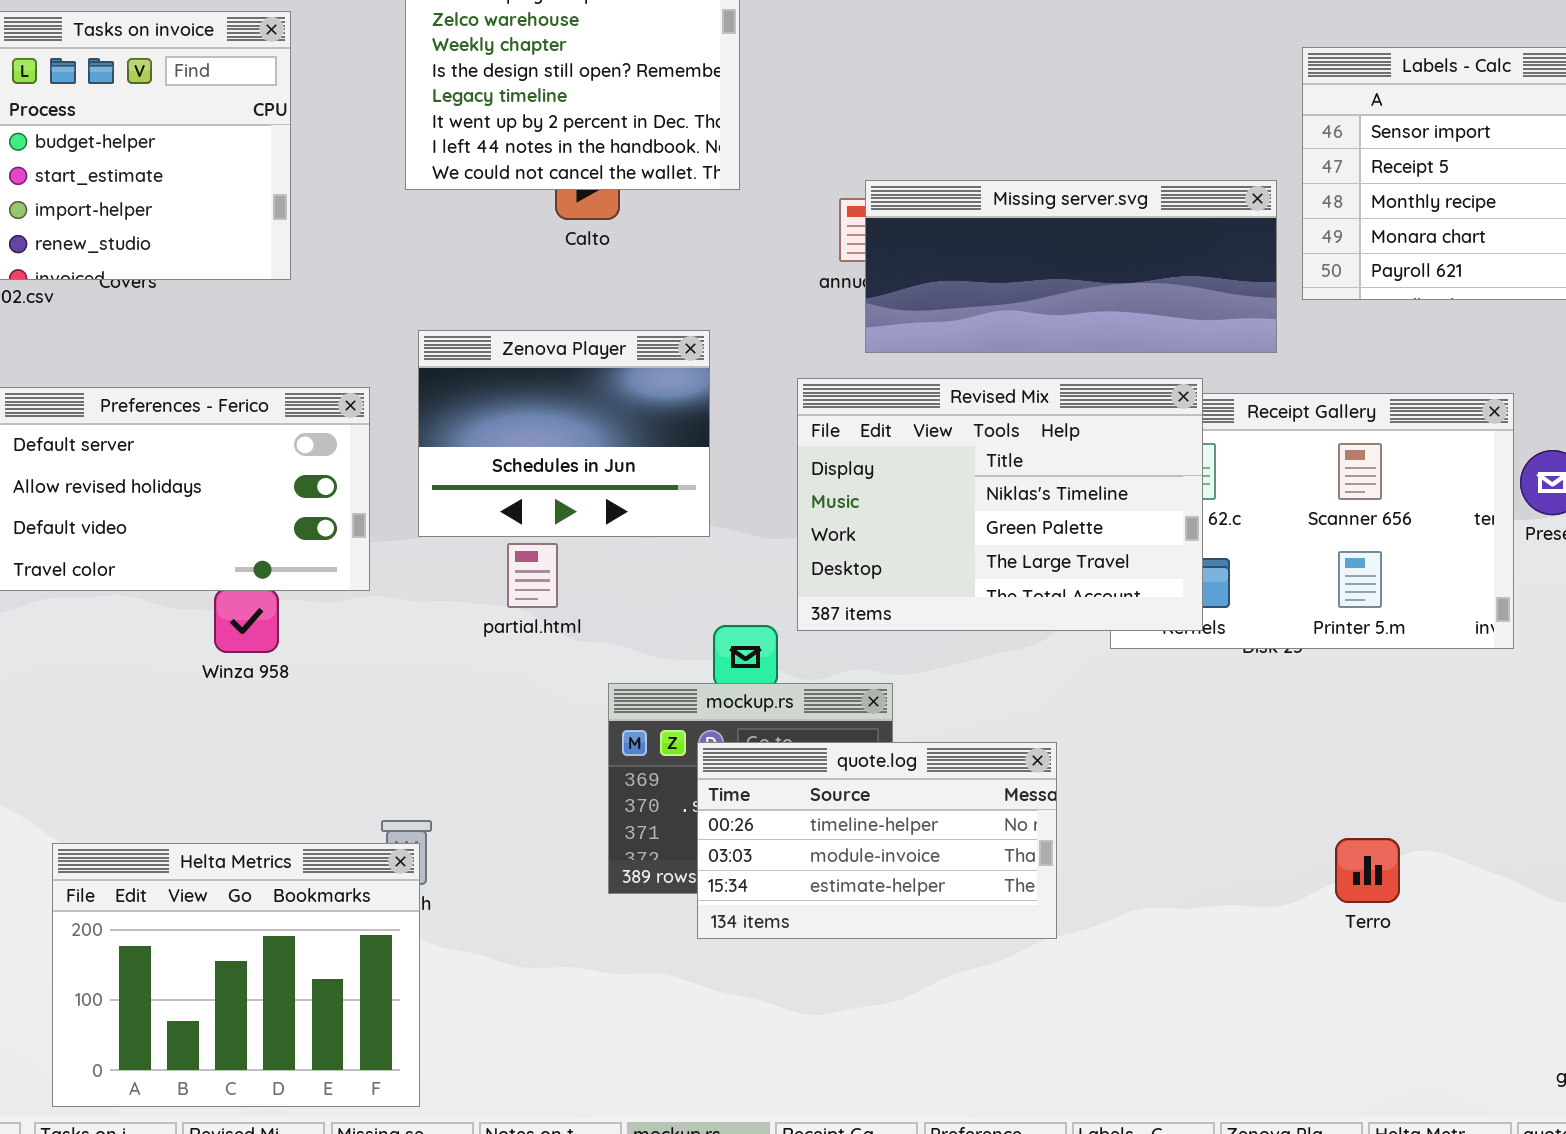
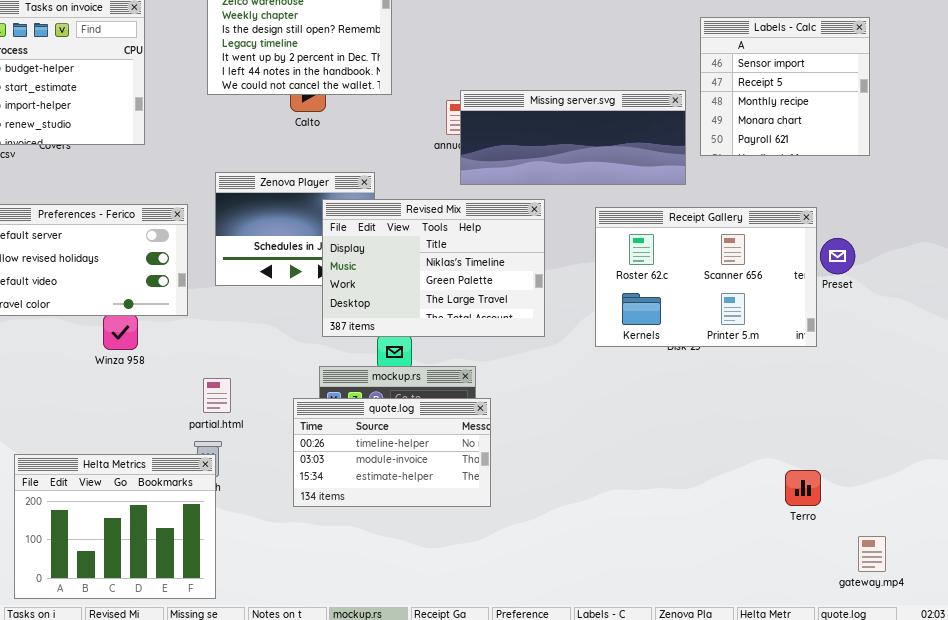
Revised Mix: [797,378,1203,631] -> [322,199,545,337], moved
partial.html: [507,543,558,608] -> [203,378,231,413], moved
quote.log: [697,742,1057,939] -> [293,398,491,507], moved
Terro: [1335,838,1400,903] -> [785,470,821,506], moved

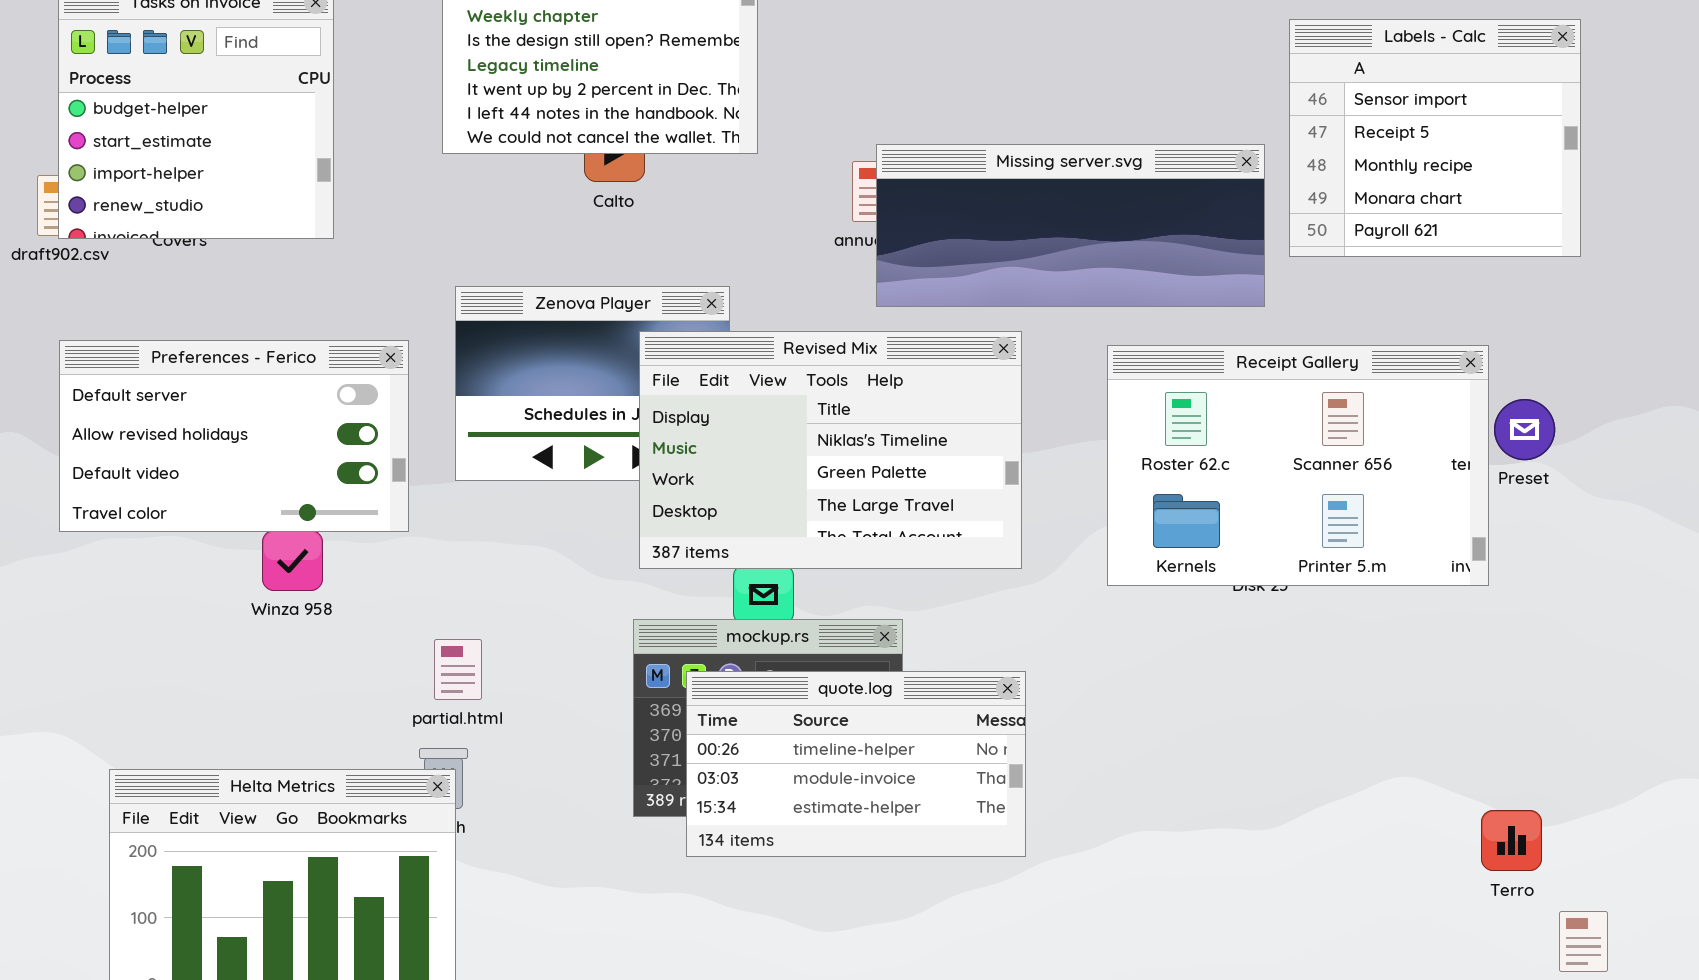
quote.log: [293,398,491,507] -> [686,671,1026,857], moved
Terro: [785,470,821,506] -> [1481,810,1542,871], moved

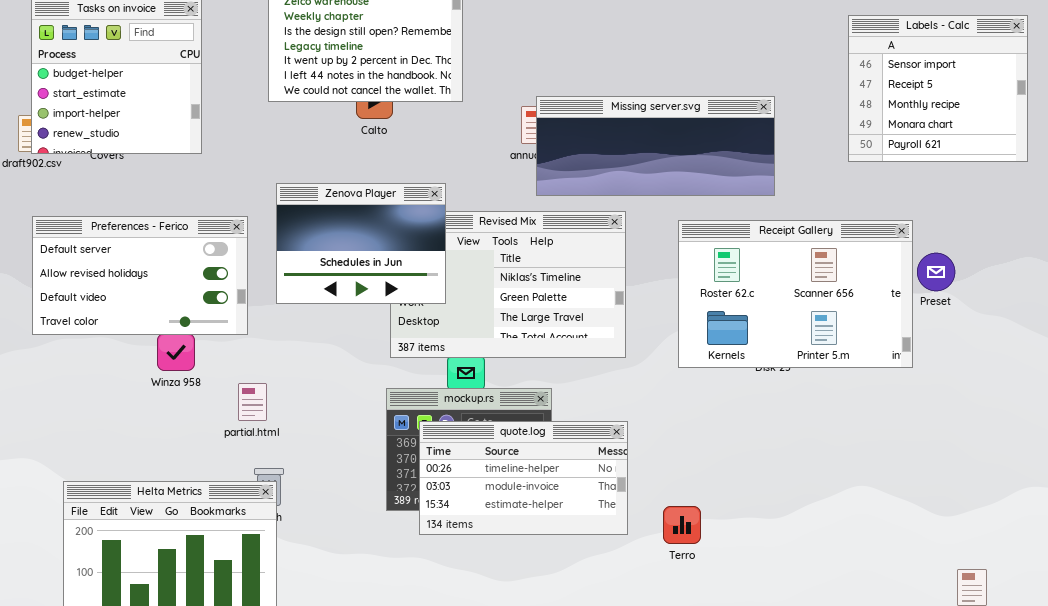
Labels - Calc: [1289,19,1581,257] -> [848,15,1028,162], moved
Zenova Player: [455,286,730,481] -> [276,183,446,304], raised
partial.html: [434,639,482,700] -> [238,383,267,421], moved
Terro: [1481,810,1542,871] -> [663,506,701,544], moved

